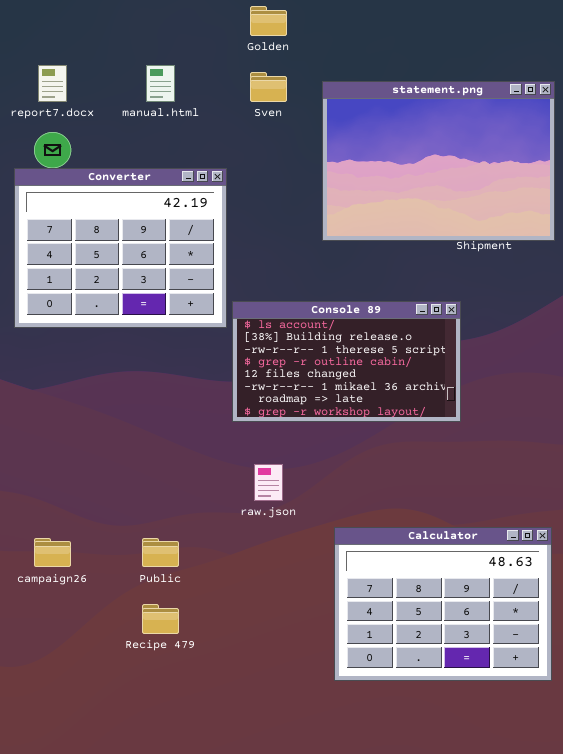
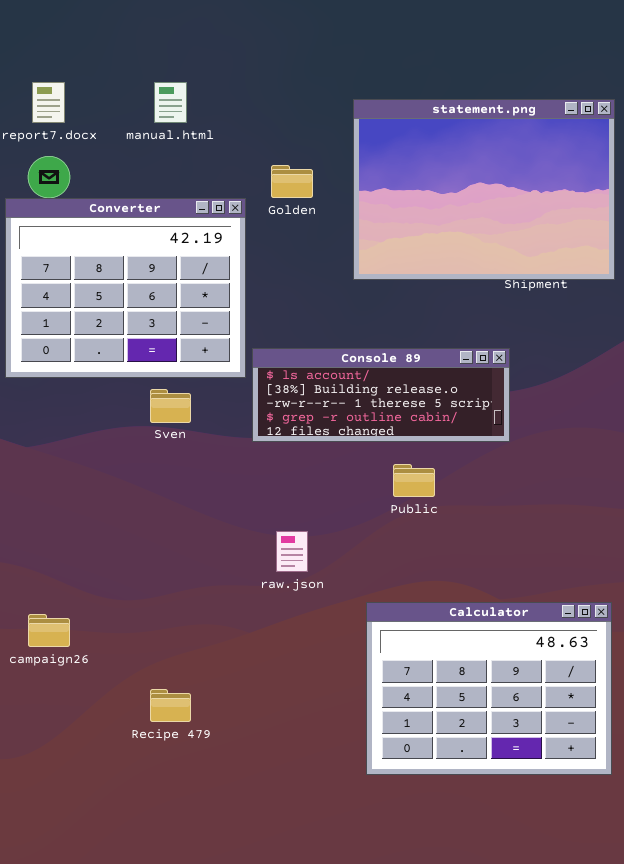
Golden: [250,6,287,36] -> [271,165,313,198], moved
Sven: [250,72,287,102] -> [150,389,191,423], moved
Console 89: [232,301,461,422] -> [252,348,510,442], resized
Public: [142,538,179,567] -> [393,464,435,497], moved

